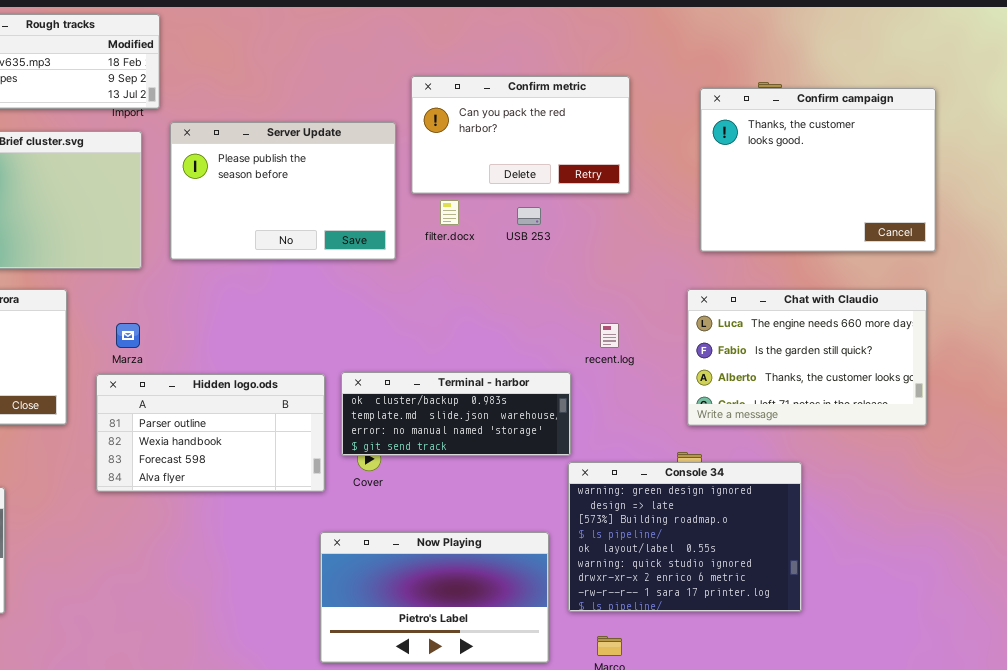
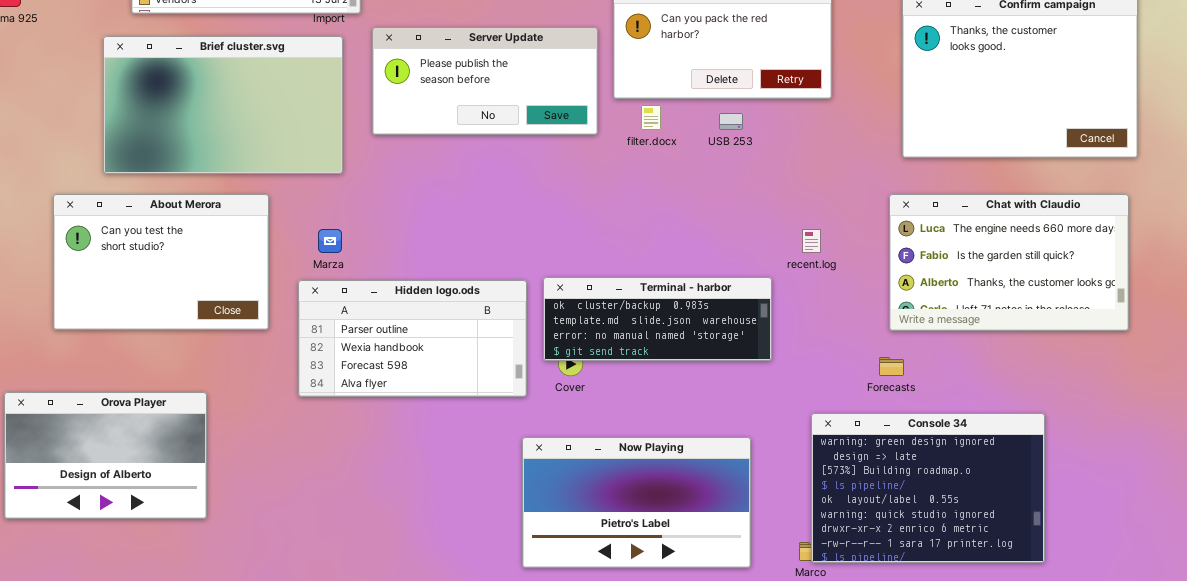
Server Update: [170,122,396,260] -> [372,27,598,135], resized
Console 34: [568,462,802,612] -> [811,413,1045,563], moved

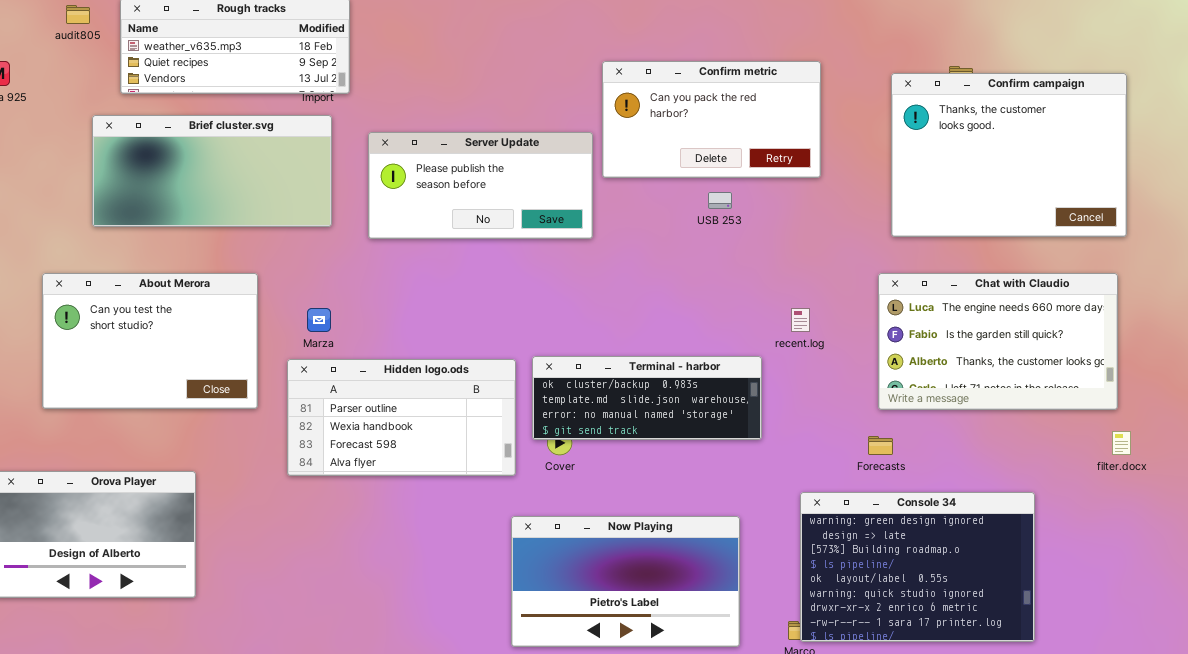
Server Update: [372,27,598,135] -> [368,132,593,239], moved
Brief cluster.svg: [103,36,343,174] -> [92,115,332,227], resized
filter.docx: [641,105,661,130] -> [1112,431,1131,455], moved

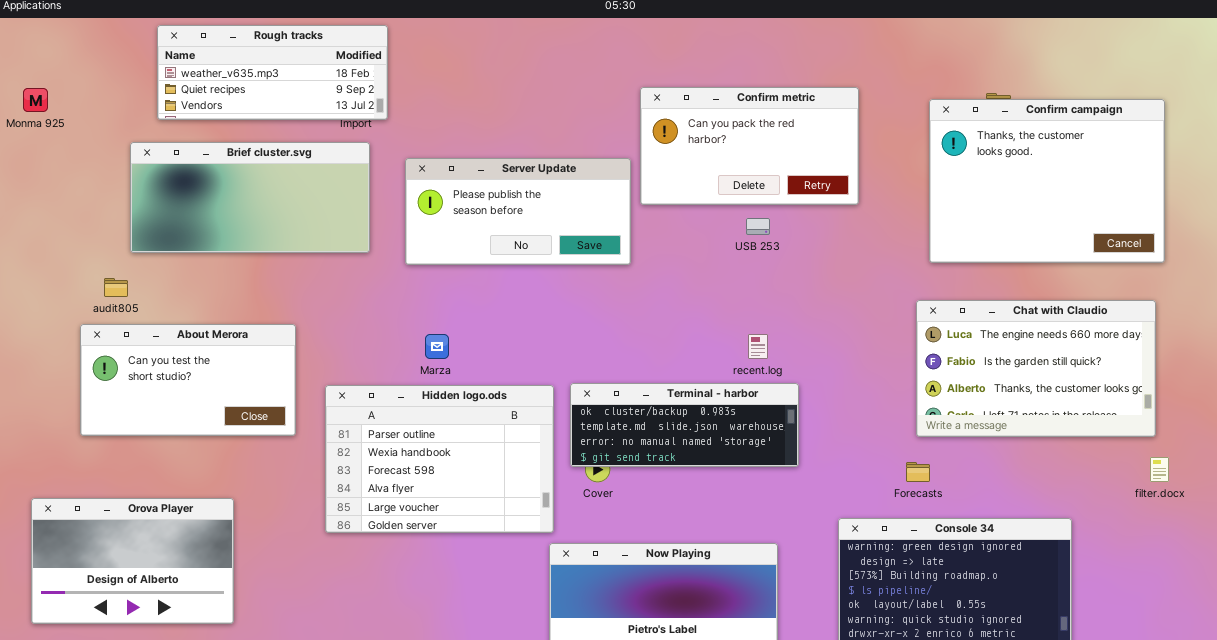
audit805: [66,5,90,24] -> [104,278,128,297], moved
About Merora: [42,273,258,409] -> [80,324,296,436], resized
Marza: [307,308,331,332] -> [425,334,449,359], moved
recent.log: [791,308,810,332] -> [748,334,768,359], moved
Hidden logo.ods: [287,359,516,476] -> [325,385,554,533], resized

